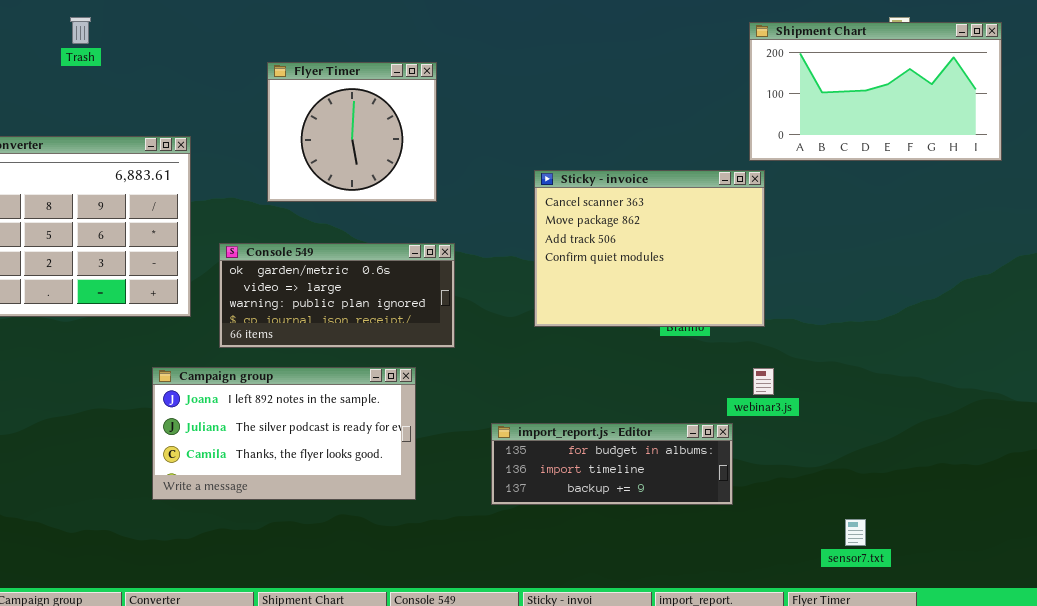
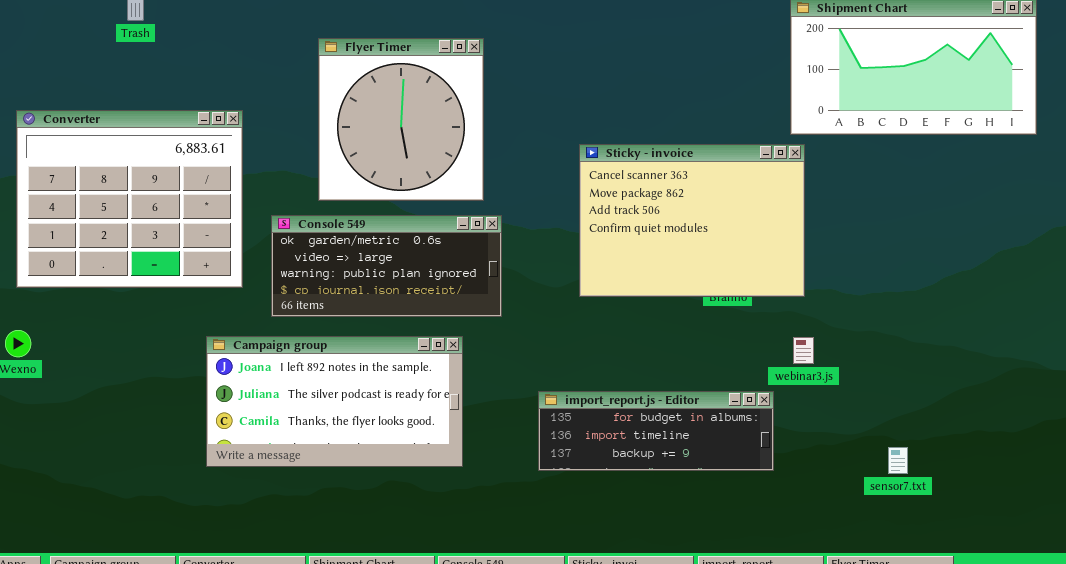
Flyer Timer: [267,62,437,202] -> [318,38,484,201], resized
sensor7.txt: [845,519,866,546] -> [888,447,908,474], moved

